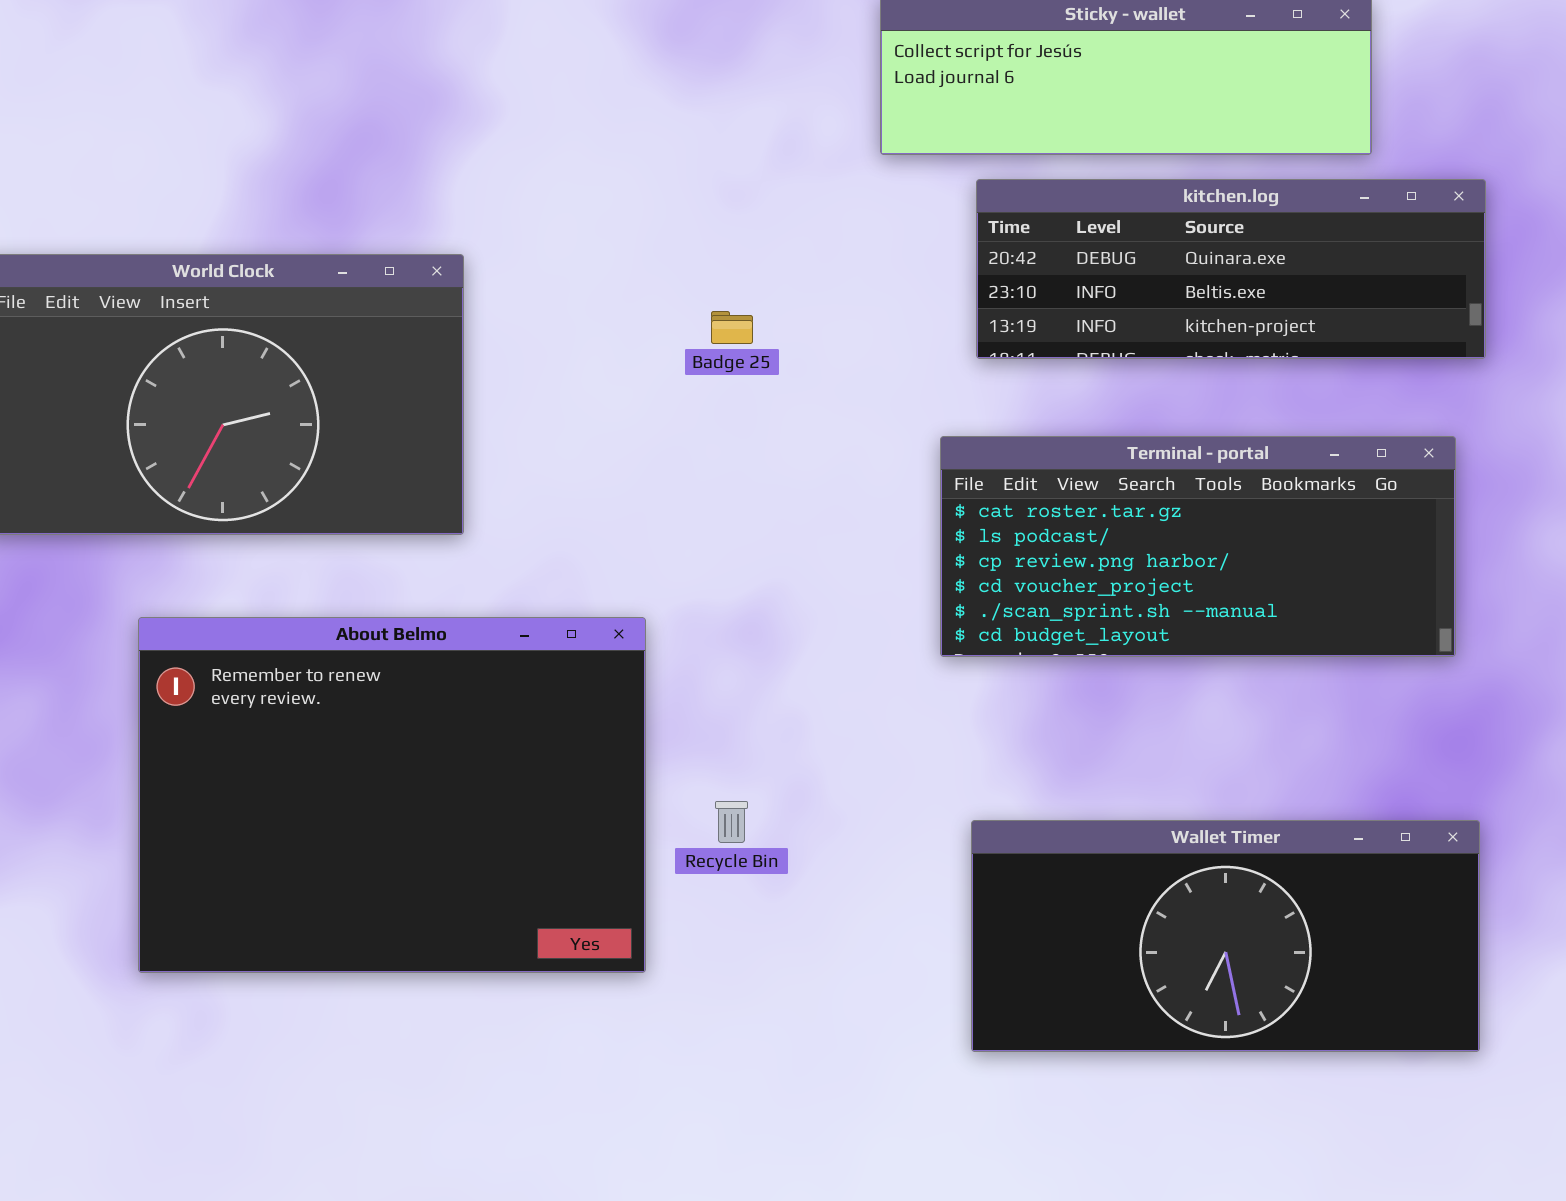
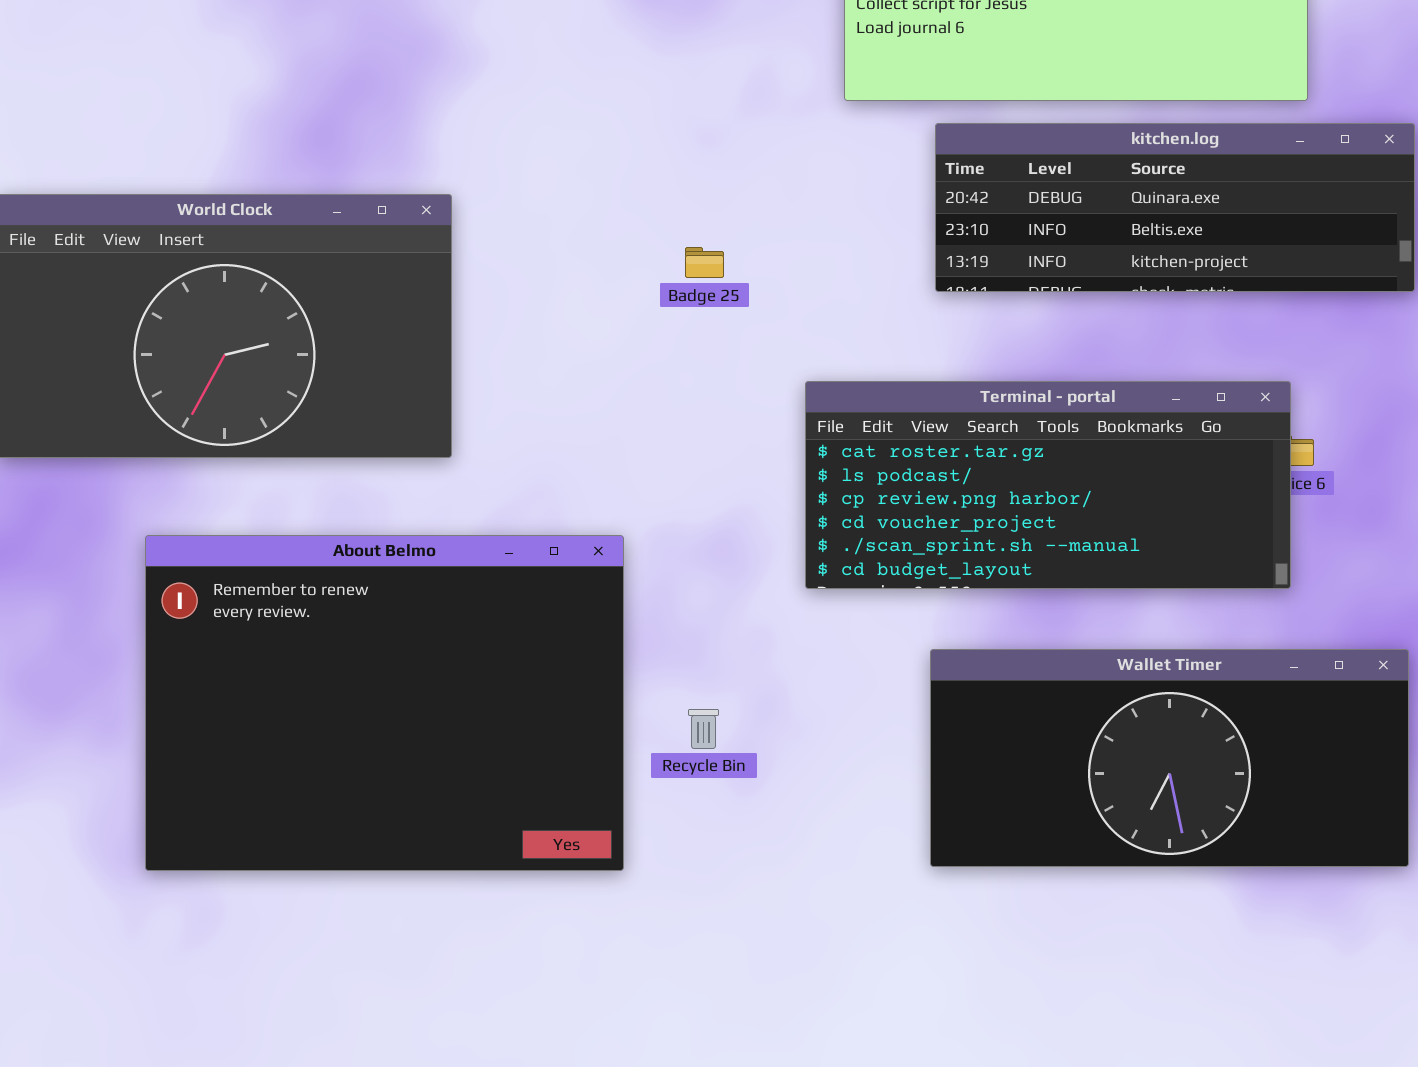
Terminal - portal: [940,436,1456,657] -> [805,381,1291,589], moved
Wallet Timer: [971,820,1480,1052] -> [930,649,1409,867], moved

